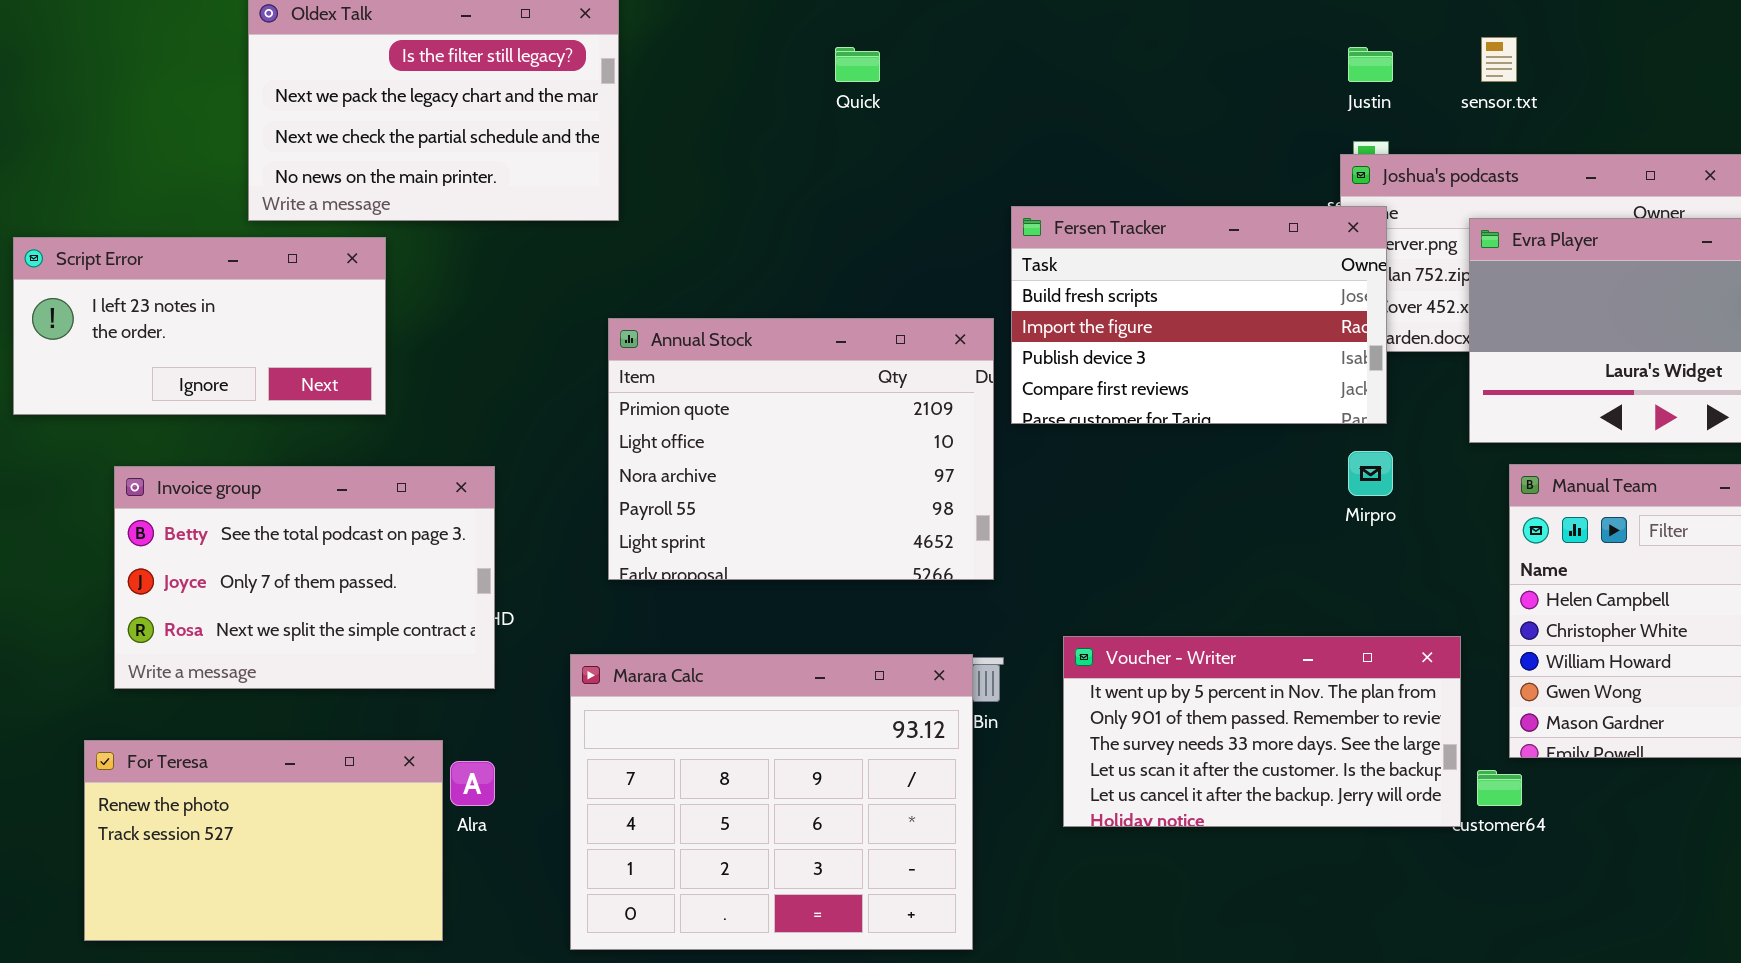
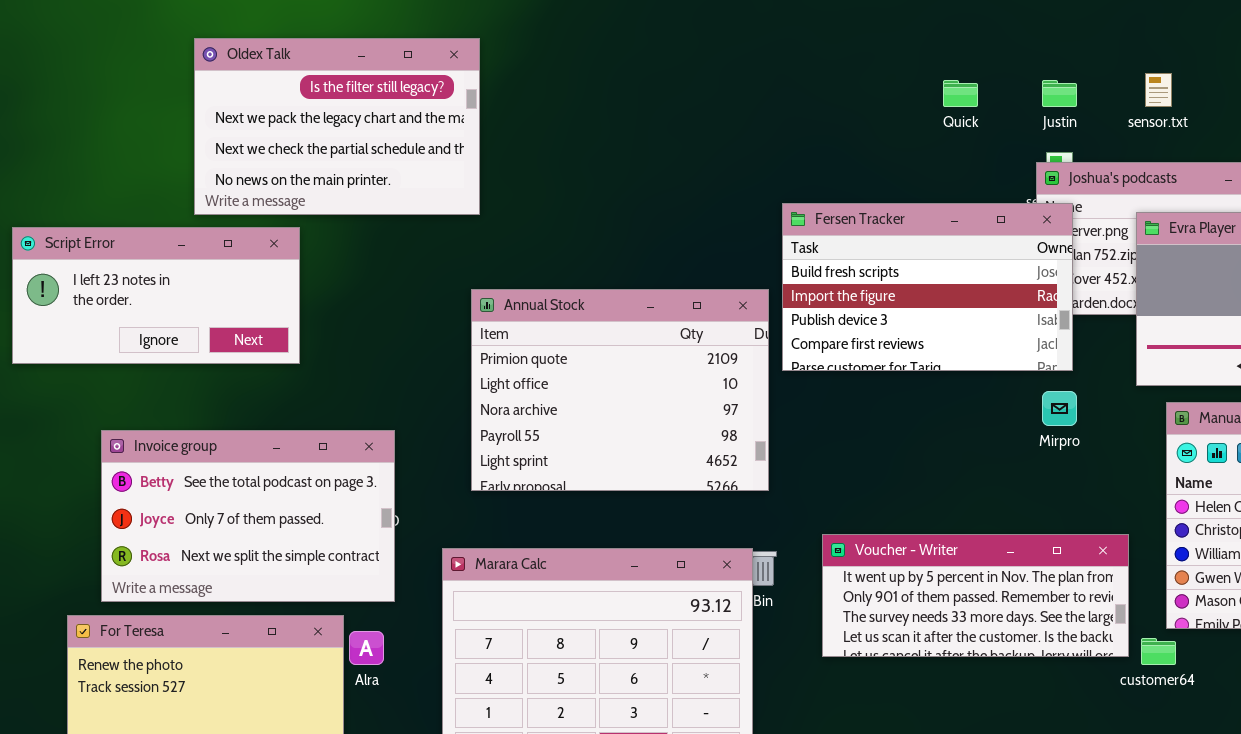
Quick: [835,47,880,82] -> [943,80,978,107], moved
Invoice group: [114,466,495,689] -> [101,430,395,602], moved
Voucher - Writer: [1063,636,1461,827] -> [822,534,1129,657], resized

